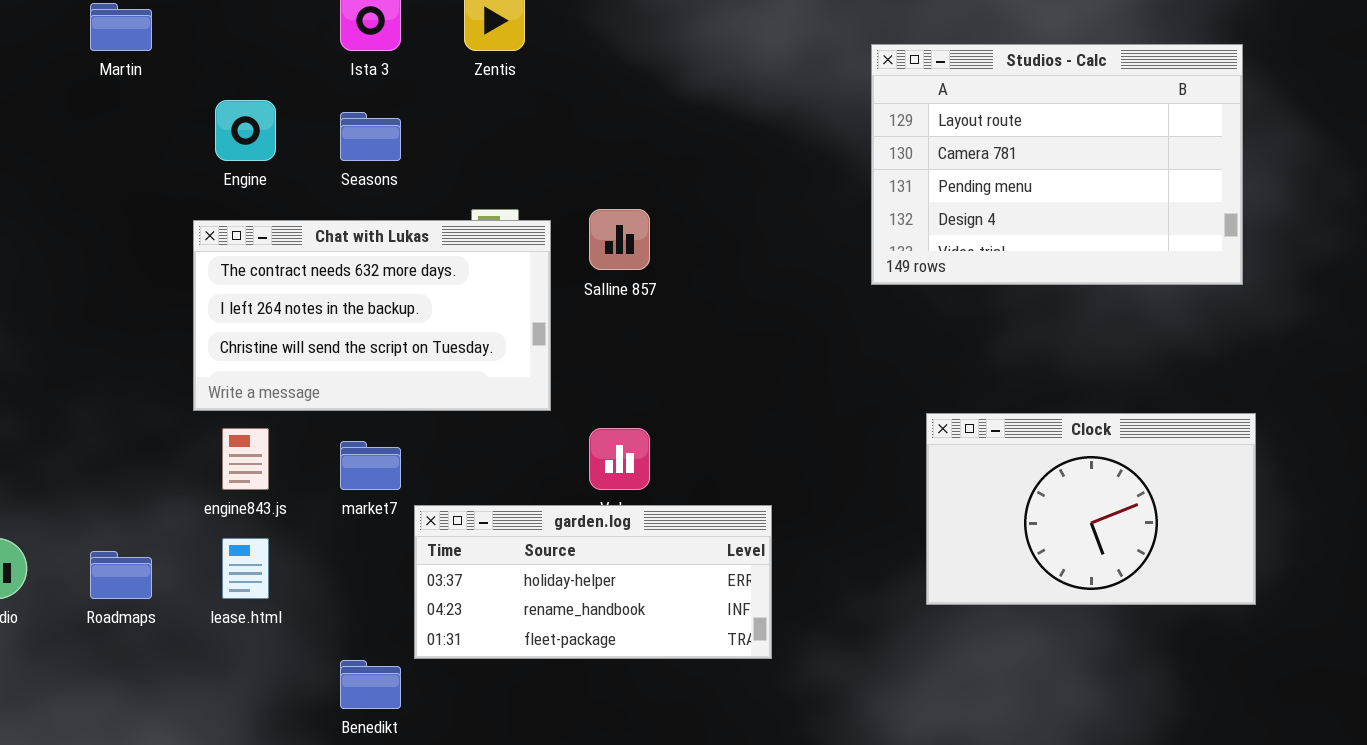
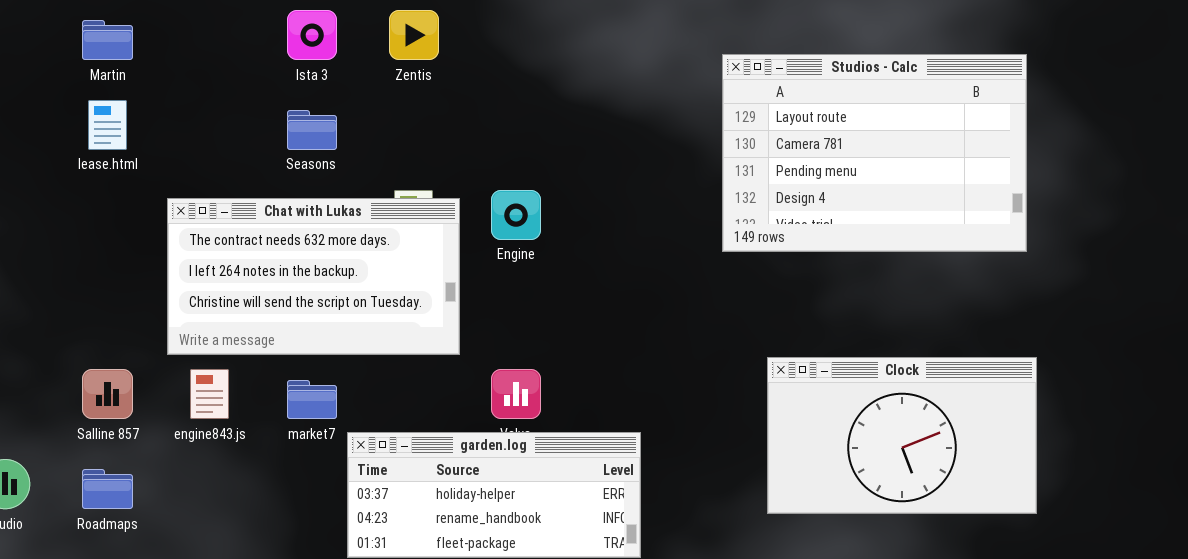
Engine: [215,100,276,161] -> [491,190,541,240], moved
Salline 857: [589,209,650,270] -> [82,369,133,419], moved
lease.html: [222,538,269,599] -> [88,100,127,150], moved

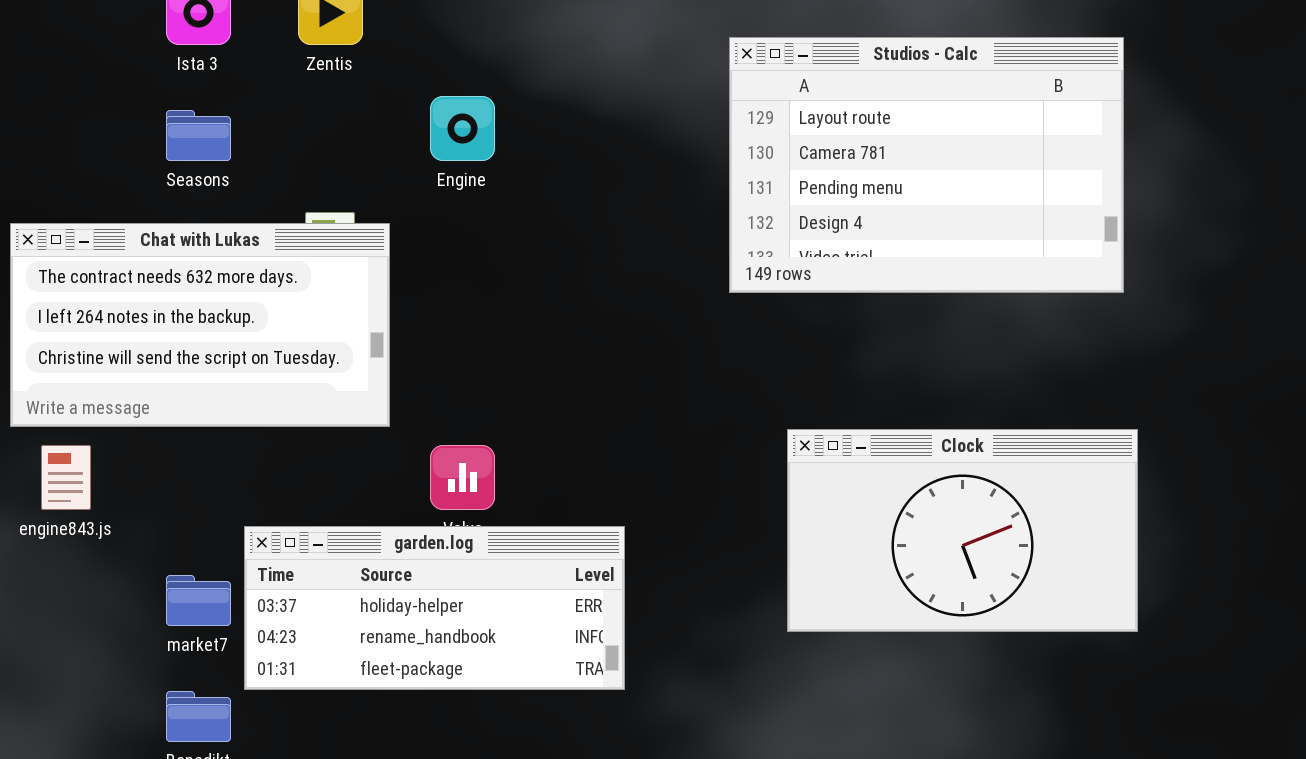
Engine: [491,190,541,240] -> [430,96,495,161], moved
market7: [287,380,337,419] -> [166,575,231,626], moved

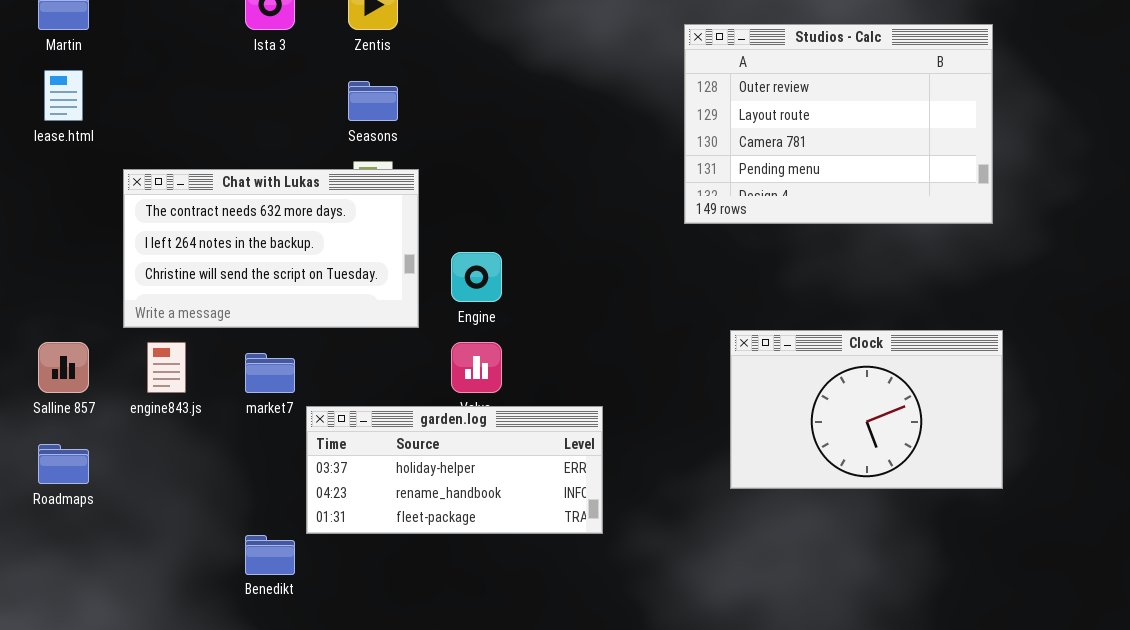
Studios - Calc: [729,37,1124,293] -> [684,24,993,224], scrolled up 1 row
Engine: [430,96,495,161] -> [451,252,502,302], moved
Seasons: [166,110,231,161] -> [348,81,398,121], moved
market7: [166,575,231,626] -> [245,353,295,393], moved

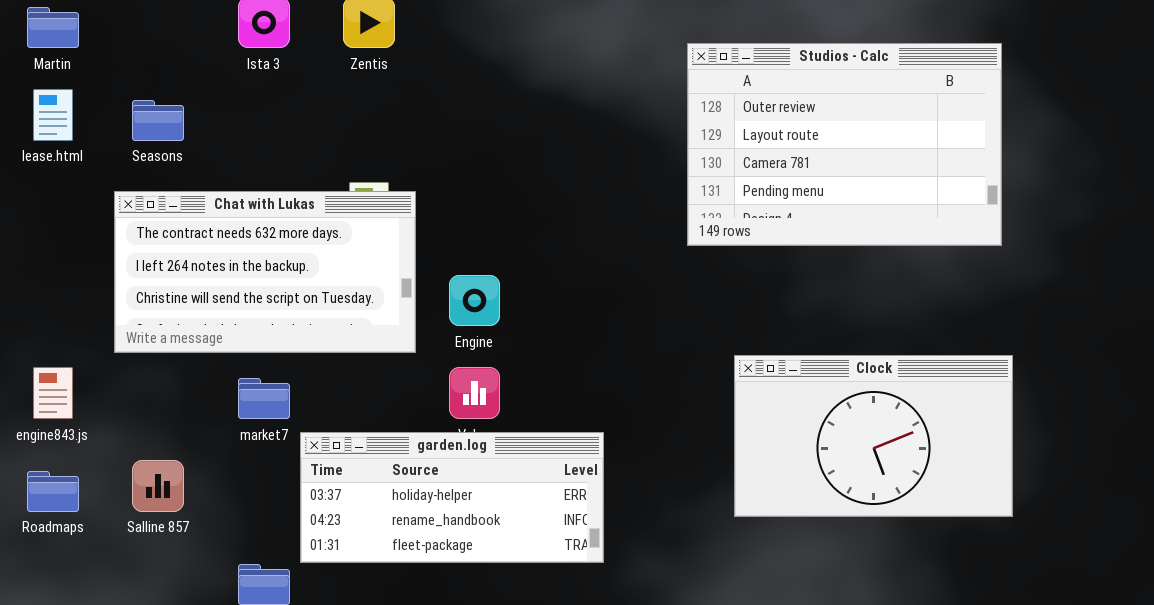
Seasons: [348,81,398,121] -> [132,100,184,141], moved
Salline 857: [38,342,89,393] -> [132,460,184,512], moved
engine843.js: [147,342,186,393] -> [33,367,73,419], moved

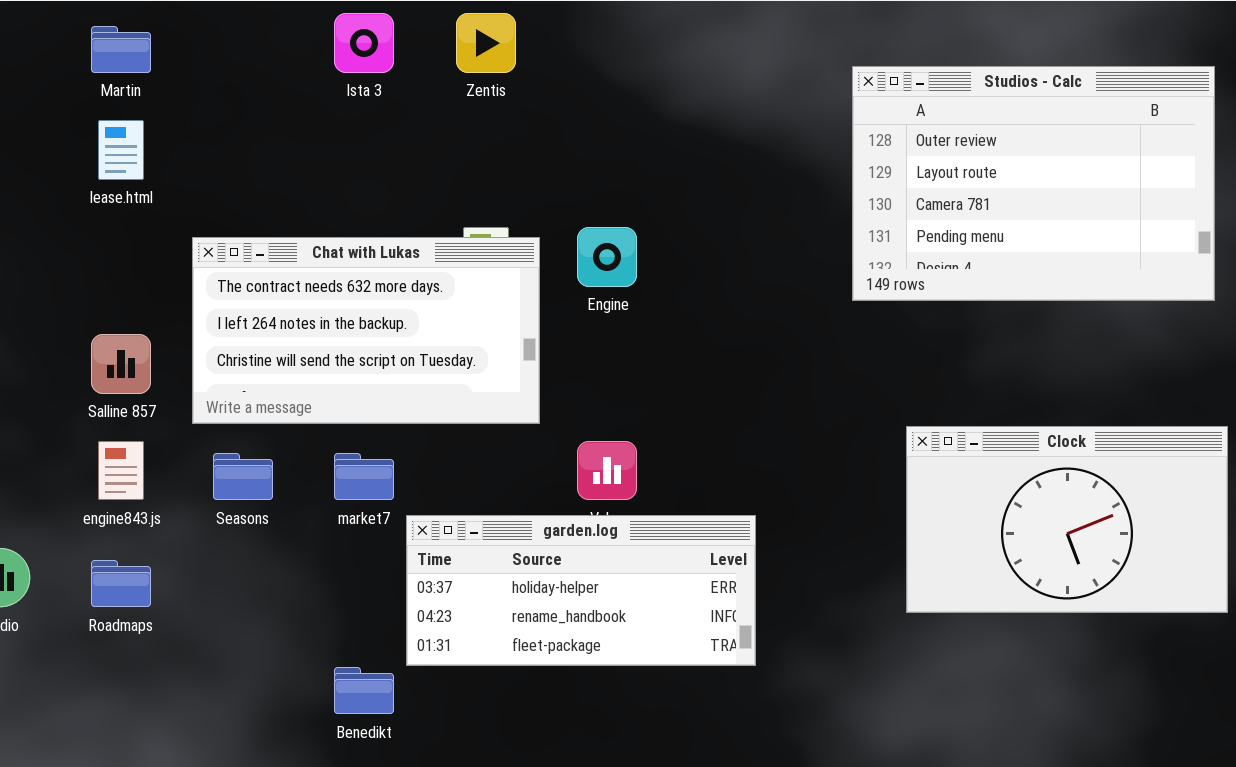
Seasons: [132,100,184,141] -> [213,453,273,500], moved
Engine: [449,275,500,326] -> [577,227,637,287], moved
Salline 857: [132,460,184,512] -> [91,334,151,394], moved

